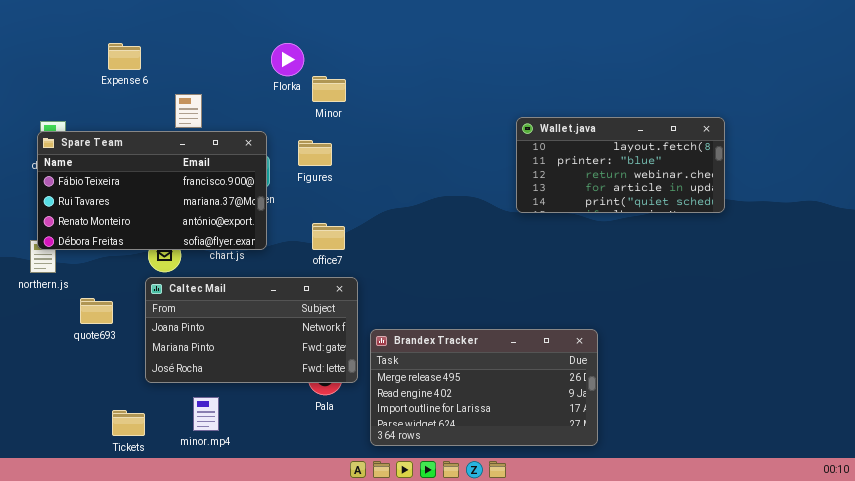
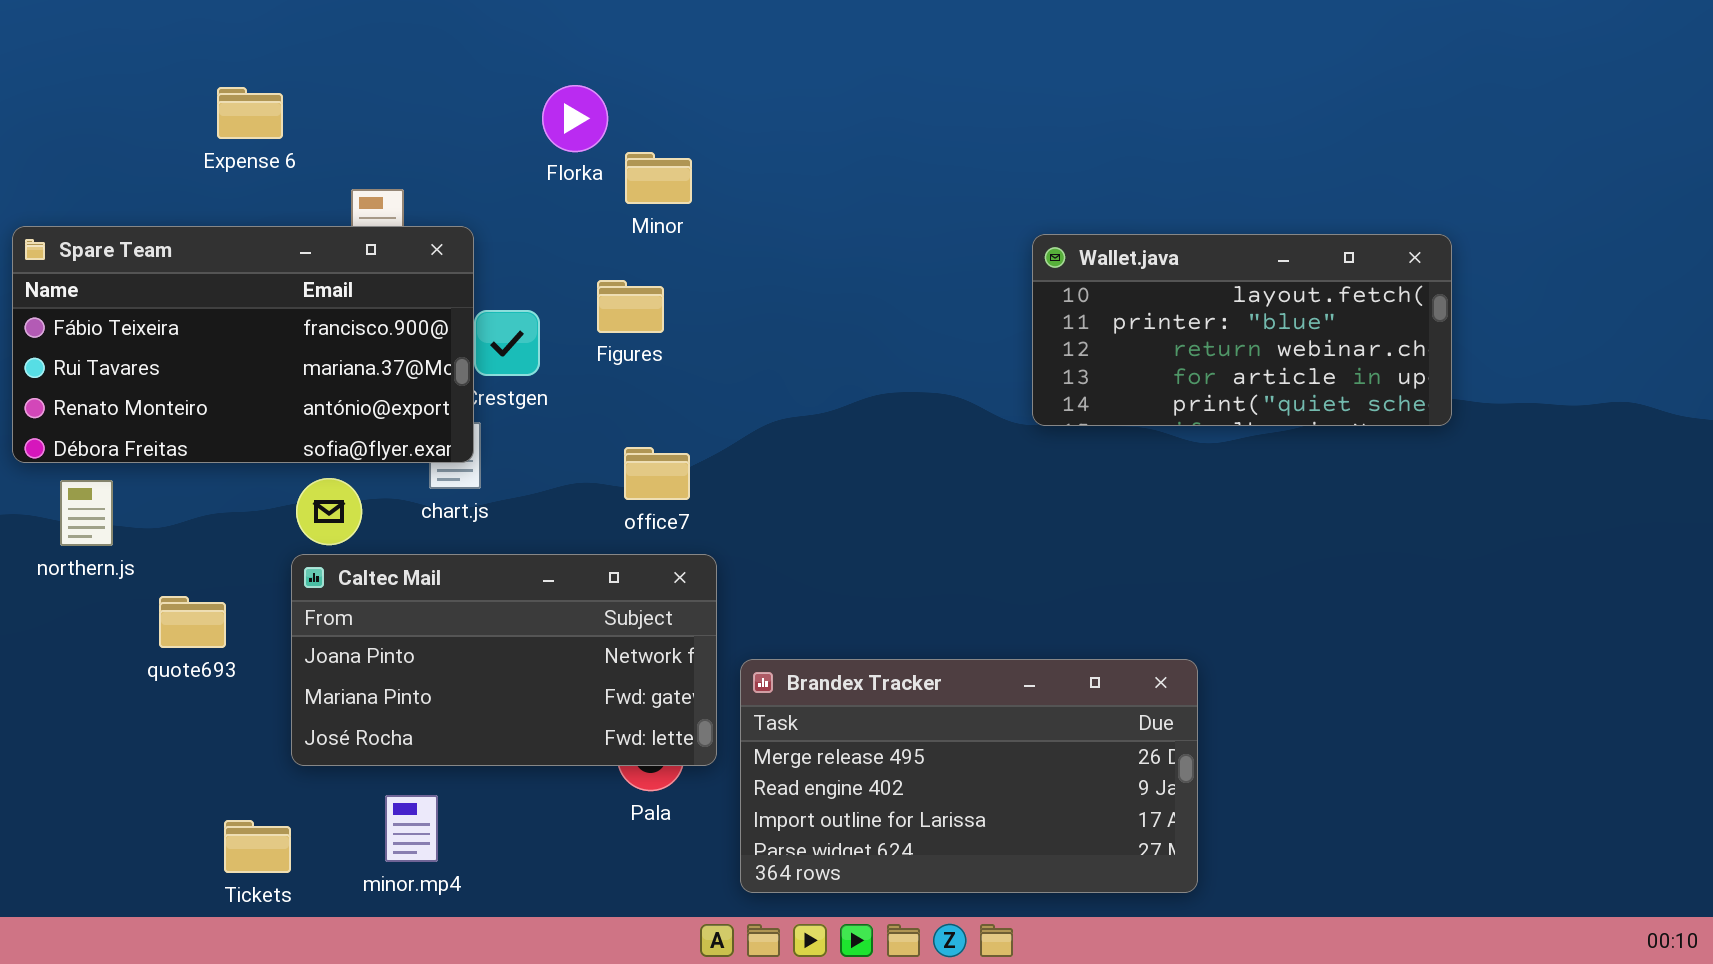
Spare Team: [37,131,267,250] -> [12,226,474,463], moved

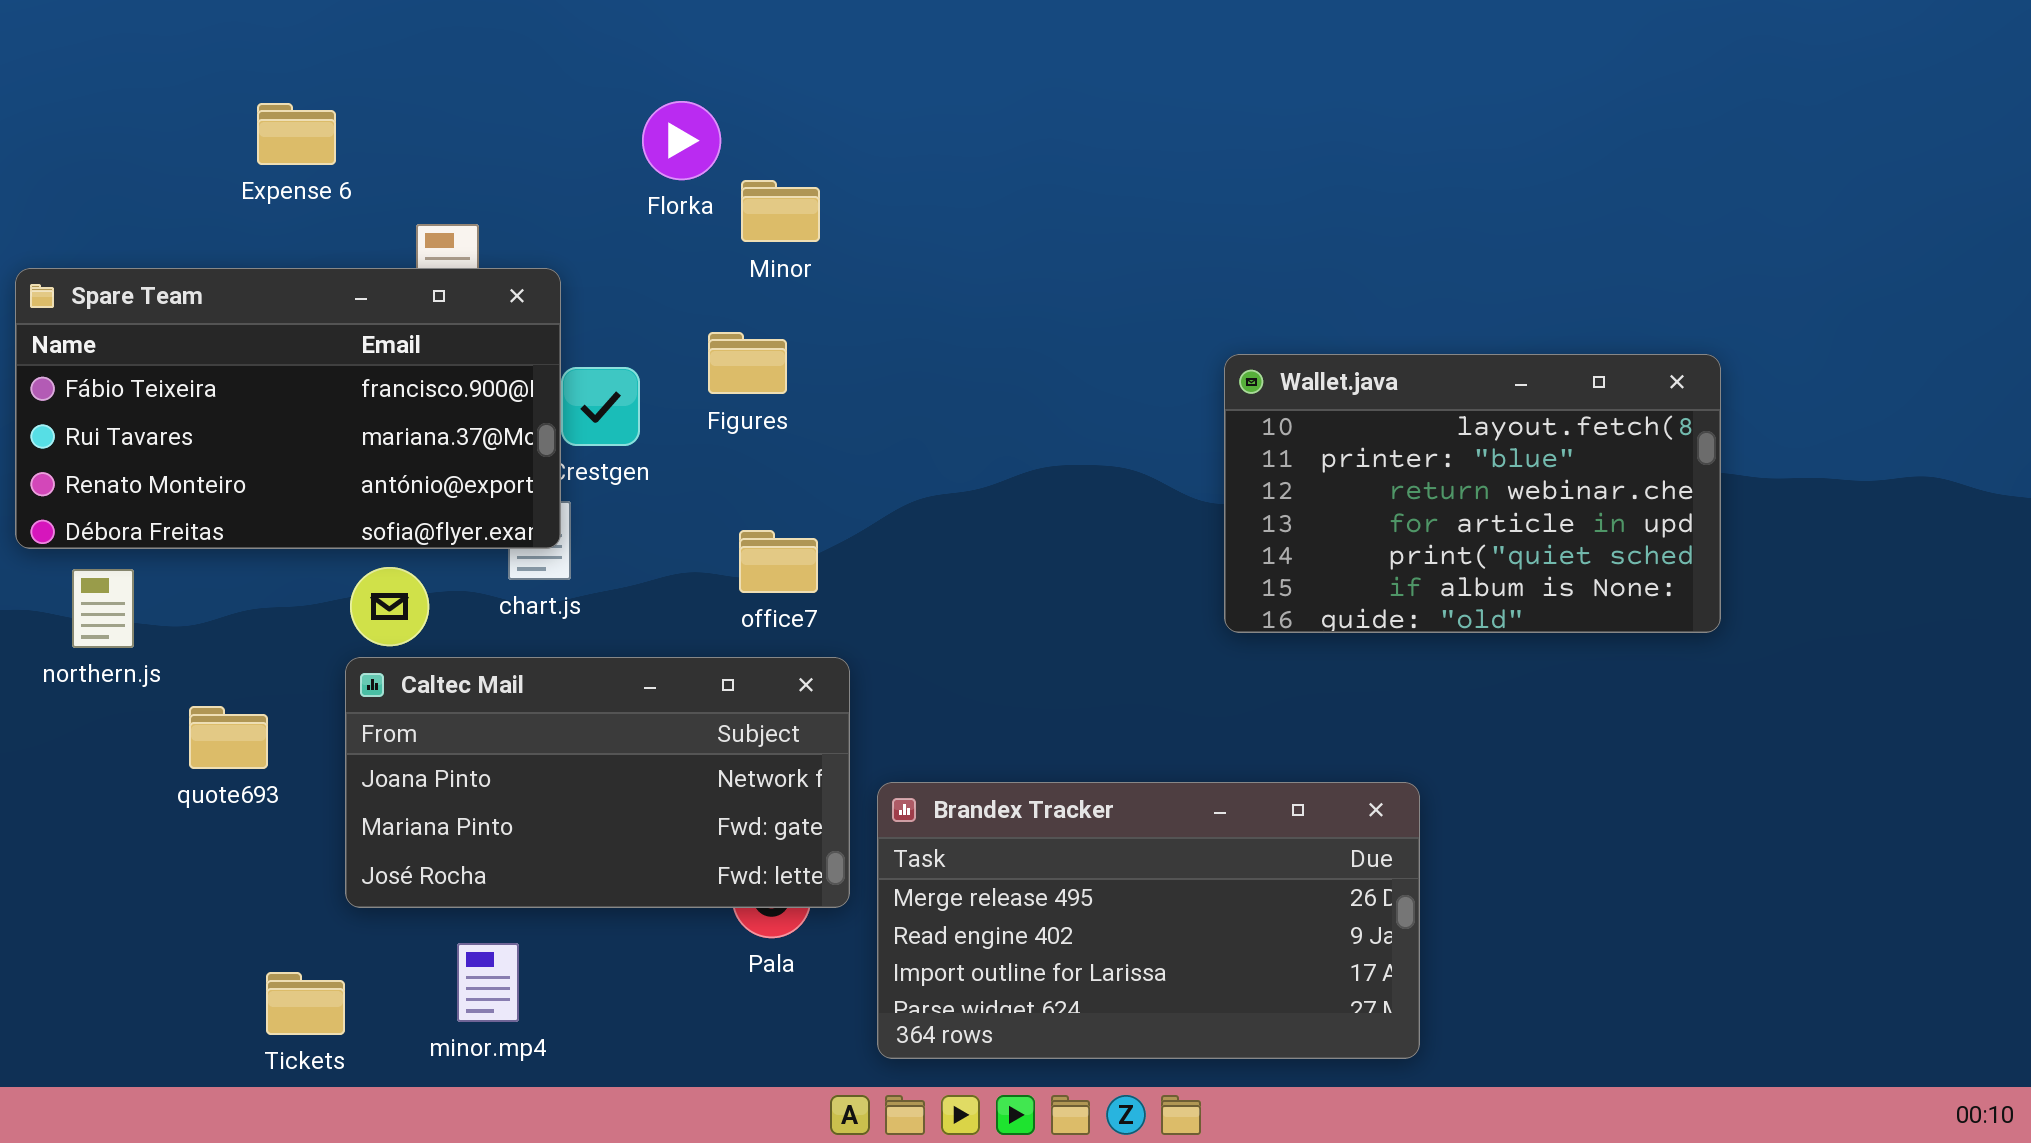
Wallet.java: [1032,234,1452,426] -> [1224,354,1721,633], moved, resized

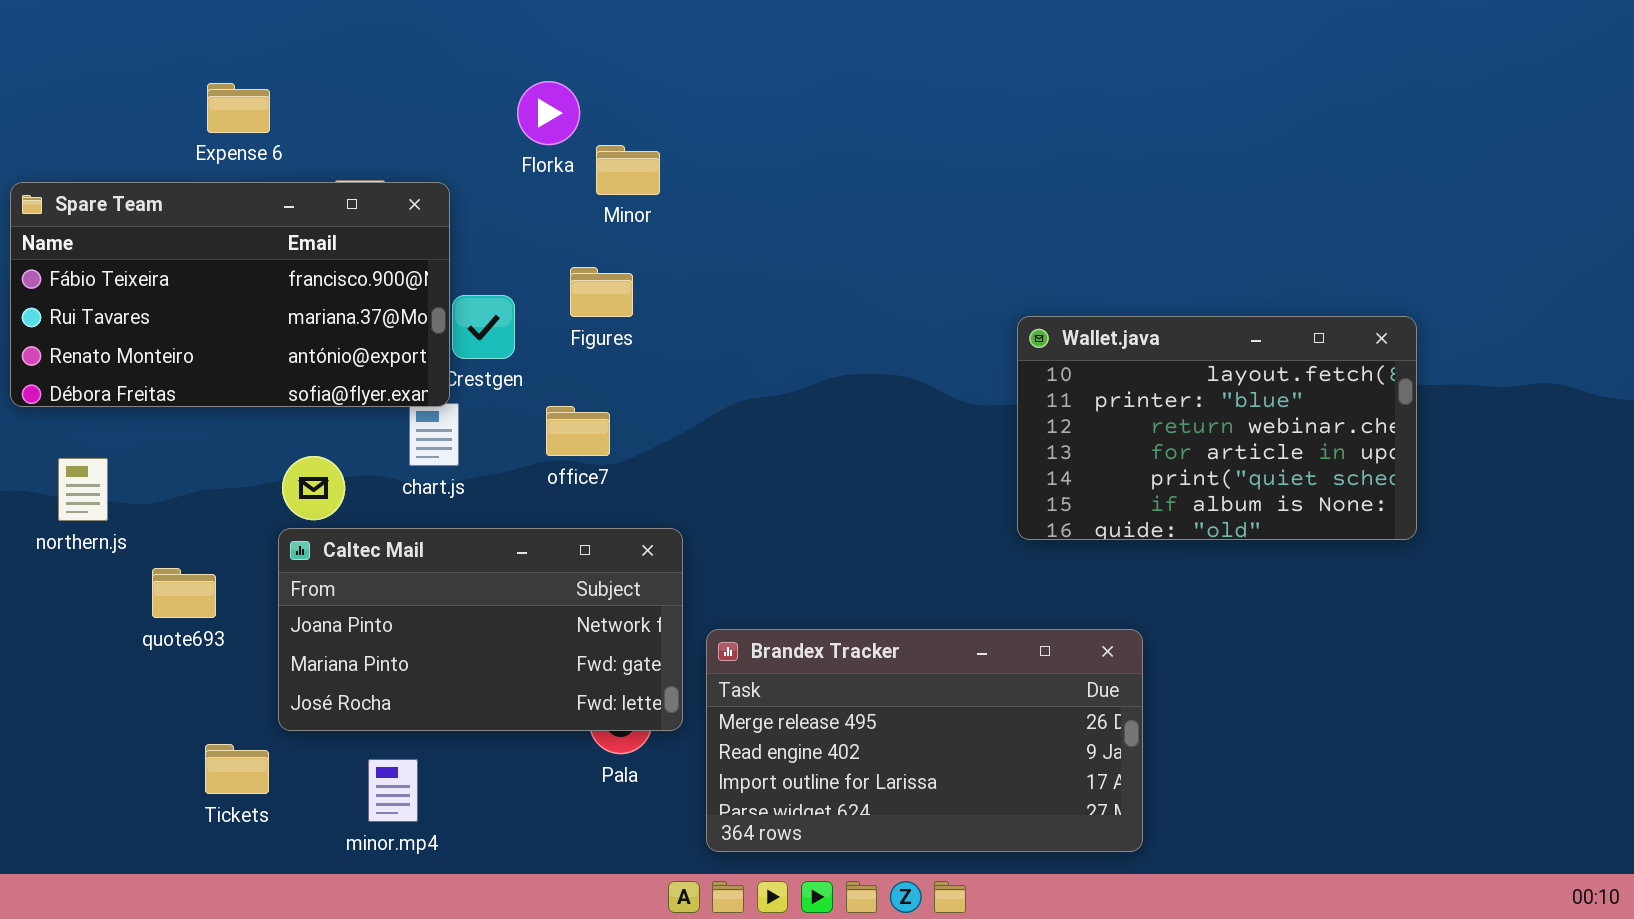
Spare Team: [15,268,561,549] -> [10,182,450,407], moved
Wallet.java: [1224,354,1721,633] -> [1017,316,1417,540], moved
office7: [739,530,818,593] -> [546,406,610,456], moved
Tickets: [266,972,345,1035] -> [205,744,269,794], moved

